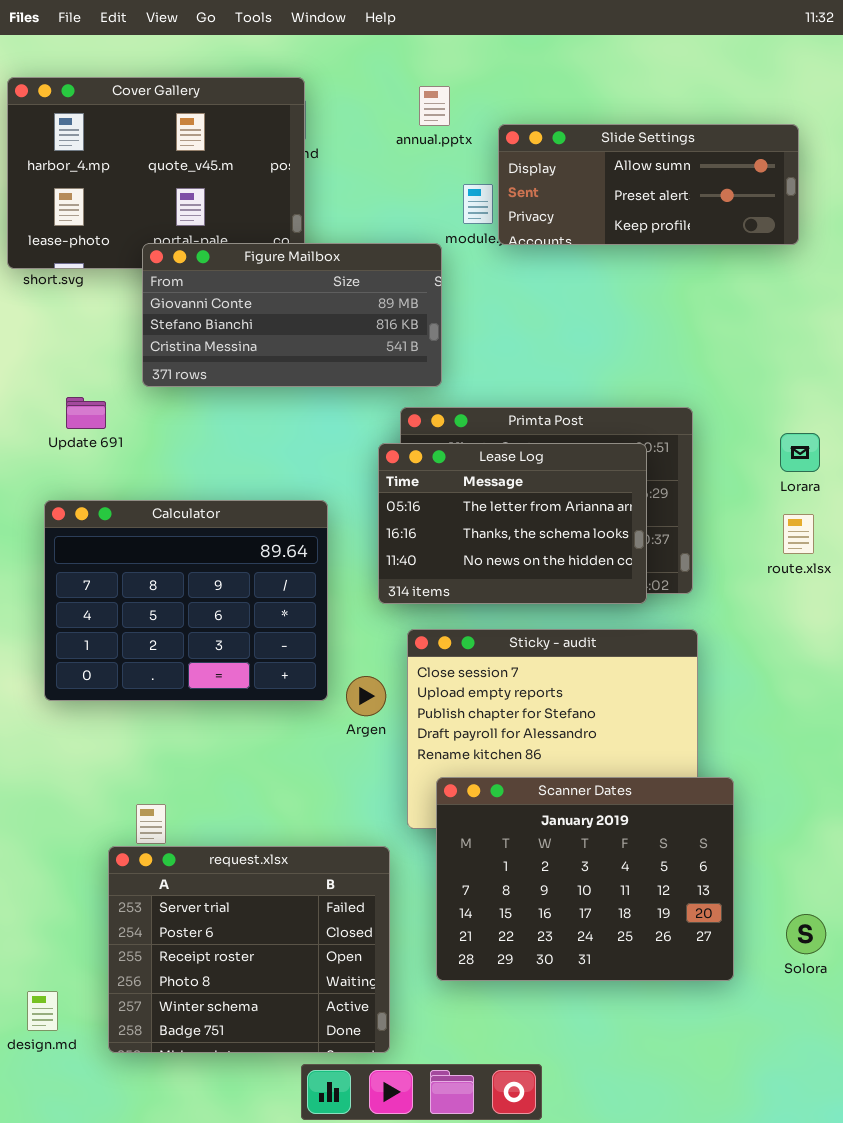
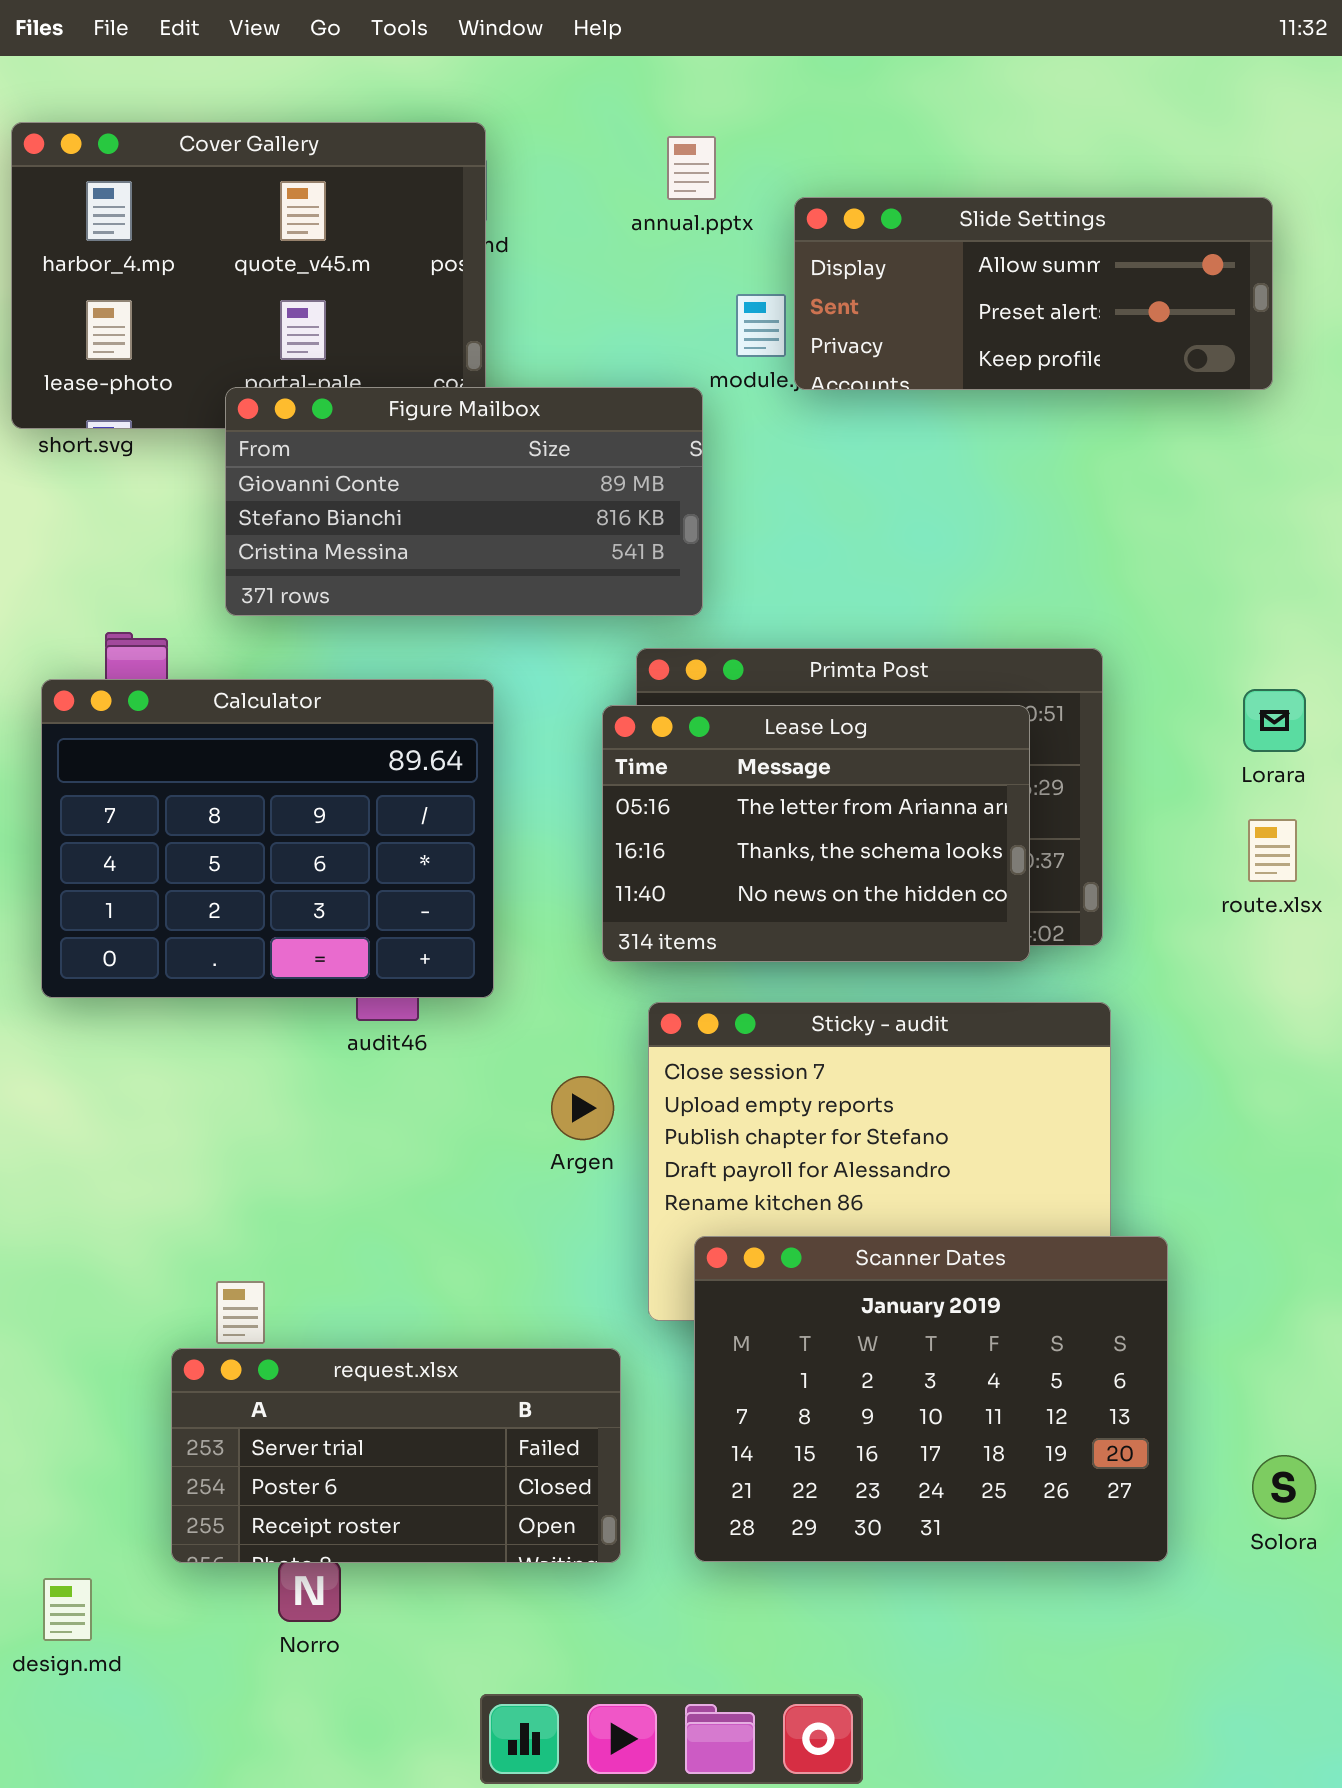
Calculator: [44,500,328,701] -> [41,679,494,998], moved
request.xlsx: [108,846,390,1053] -> [171,1348,621,1563], resized

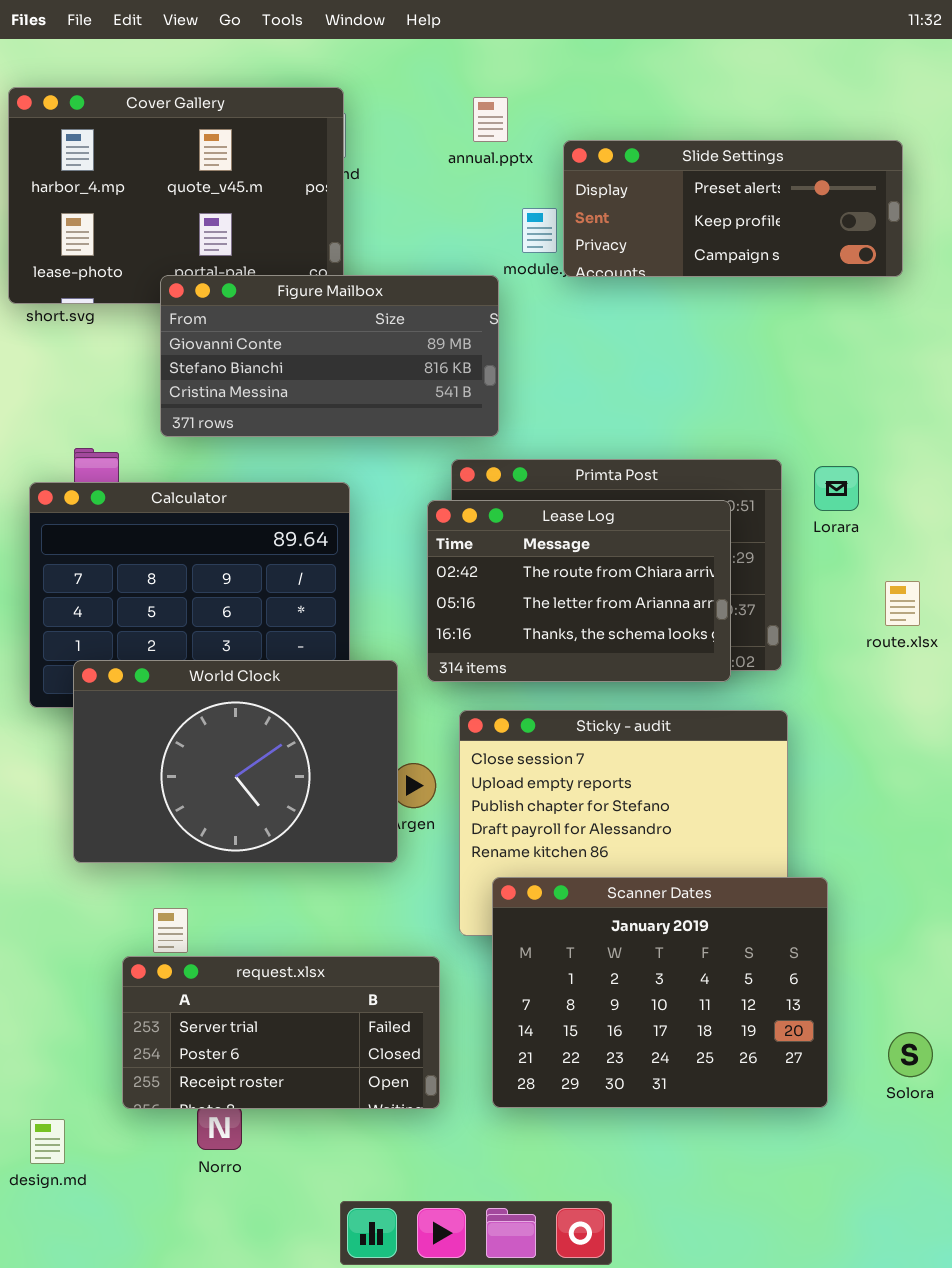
Slide Settings: [794,197,1273,390] -> [563,140,903,277], scrolled down 1 row
Lorara: [1243,689,1306,752] -> [814,466,859,511], moved
Lease Log: [602,705,1030,962] -> [427,500,731,682], scrolled up 1 row
World Clock: none -> [73,660,398,863], opened

